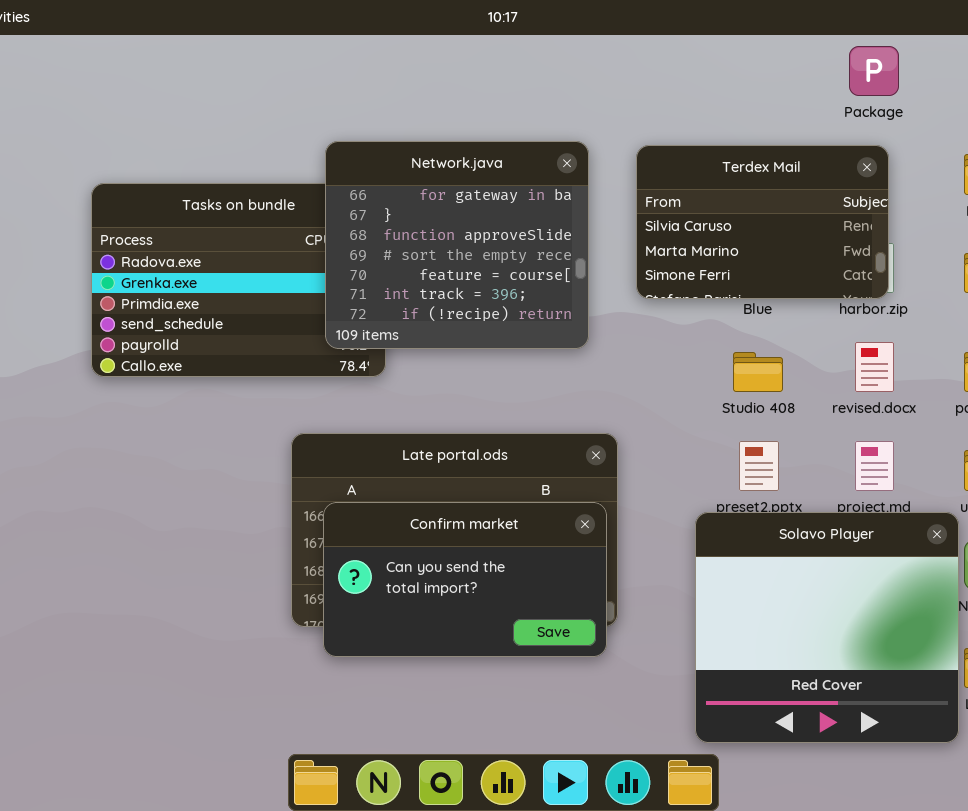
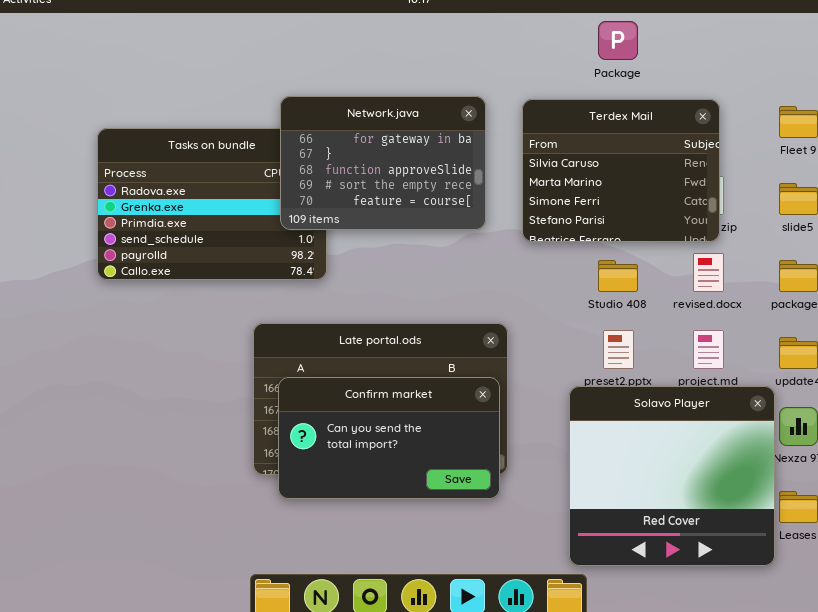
Package: [849,46,899,96] -> [598,21,638,60], moved
Network.java: [325,141,589,349] -> [280,96,486,230], resized
Terdex Mail: [636,145,889,299] -> [522,99,720,242], resized

